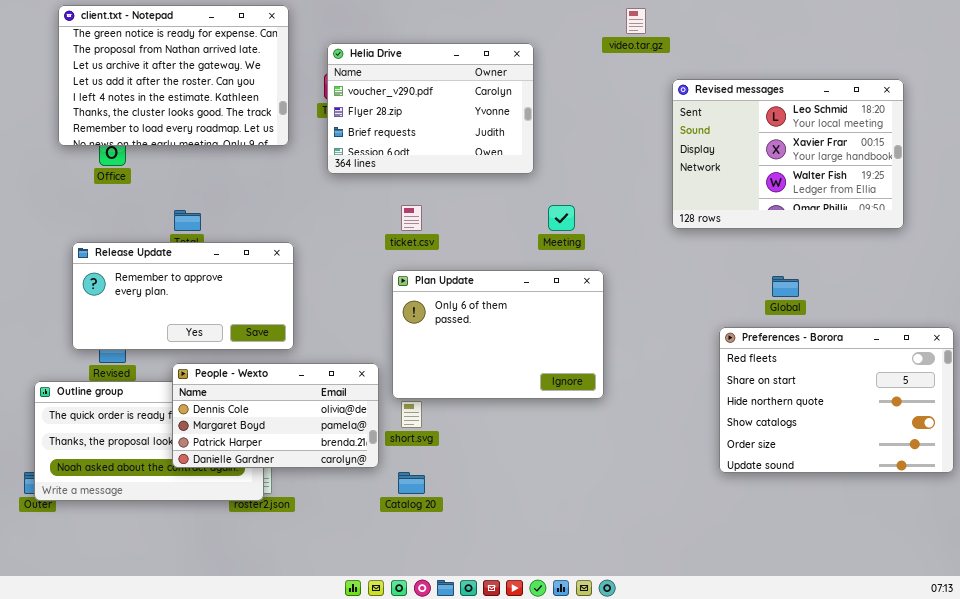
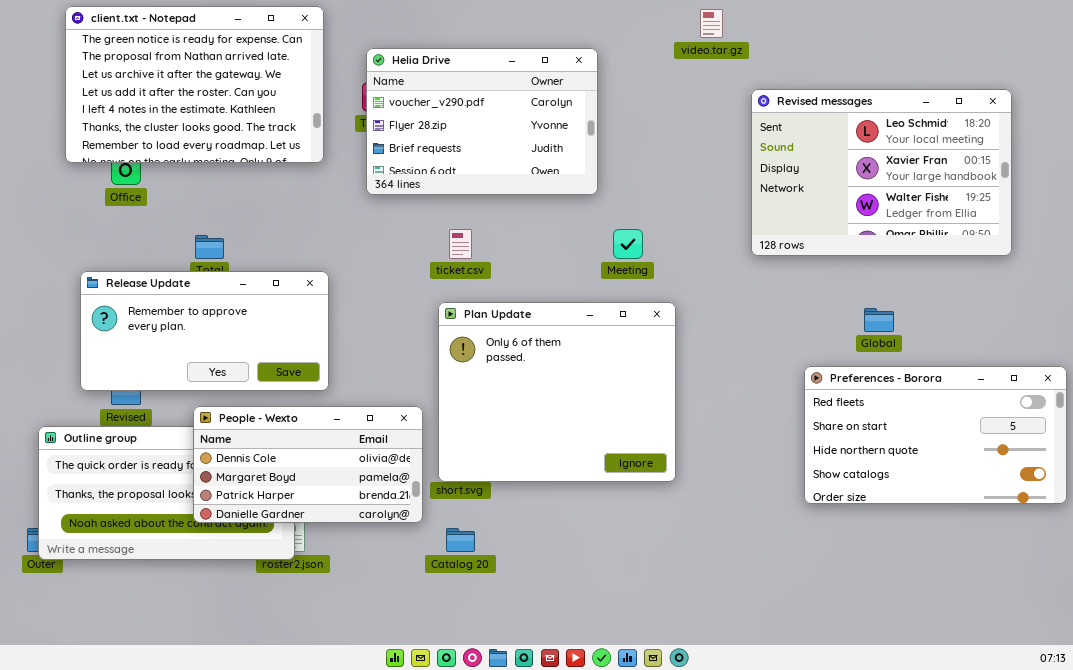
Plan Update: [392,270,604,399] -> [438,302,676,482], resized
Preferences - Borora: [719,327,954,473] -> [804,366,1067,504], resized

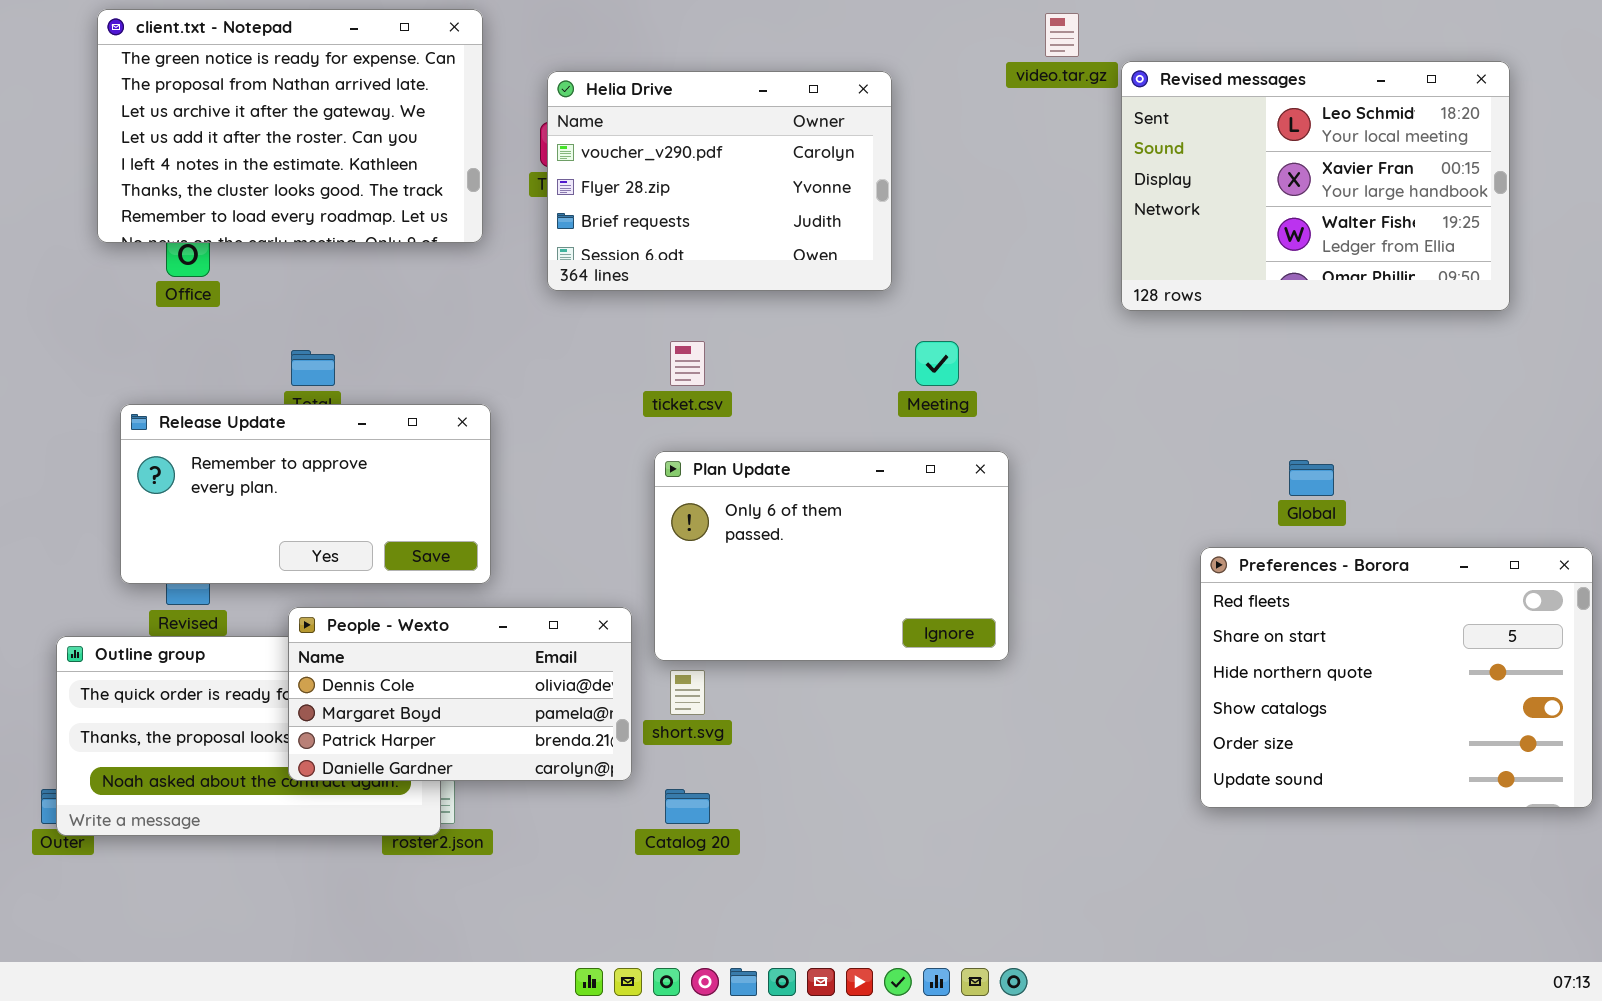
Revised messages: [751,89,1012,256] -> [1121,61,1510,311], moved
Plan Update: [438,302,676,482] -> [654,451,1009,661], resized
Preferences - Borora: [804,366,1067,504] -> [1200,547,1593,808], resized

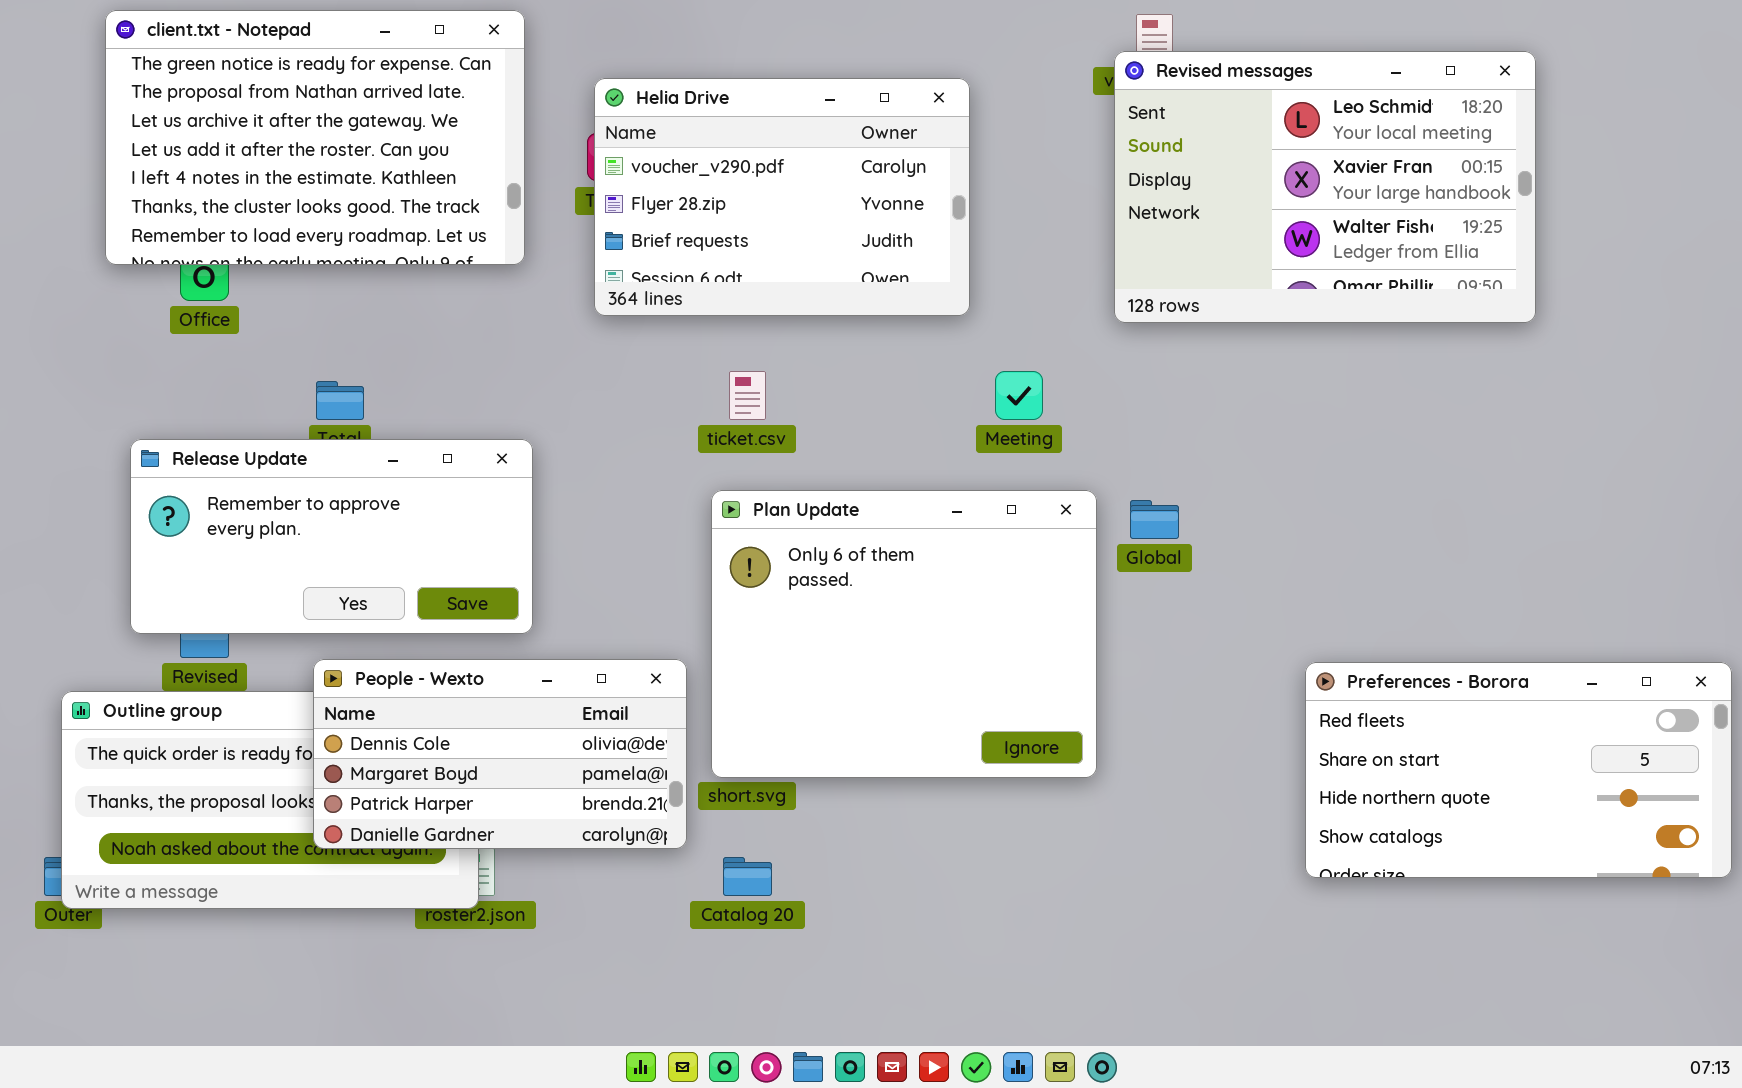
Revised messages: [1121,61,1510,311] -> [1114,51,1536,323], moved
Plan Update: [654,451,1009,661] -> [711,490,1097,778], resized
Global: [1289,460,1334,496] -> [1130,500,1179,539], moved
Preferences - Borora: [1200,547,1593,808] -> [1305,662,1732,878], resized

